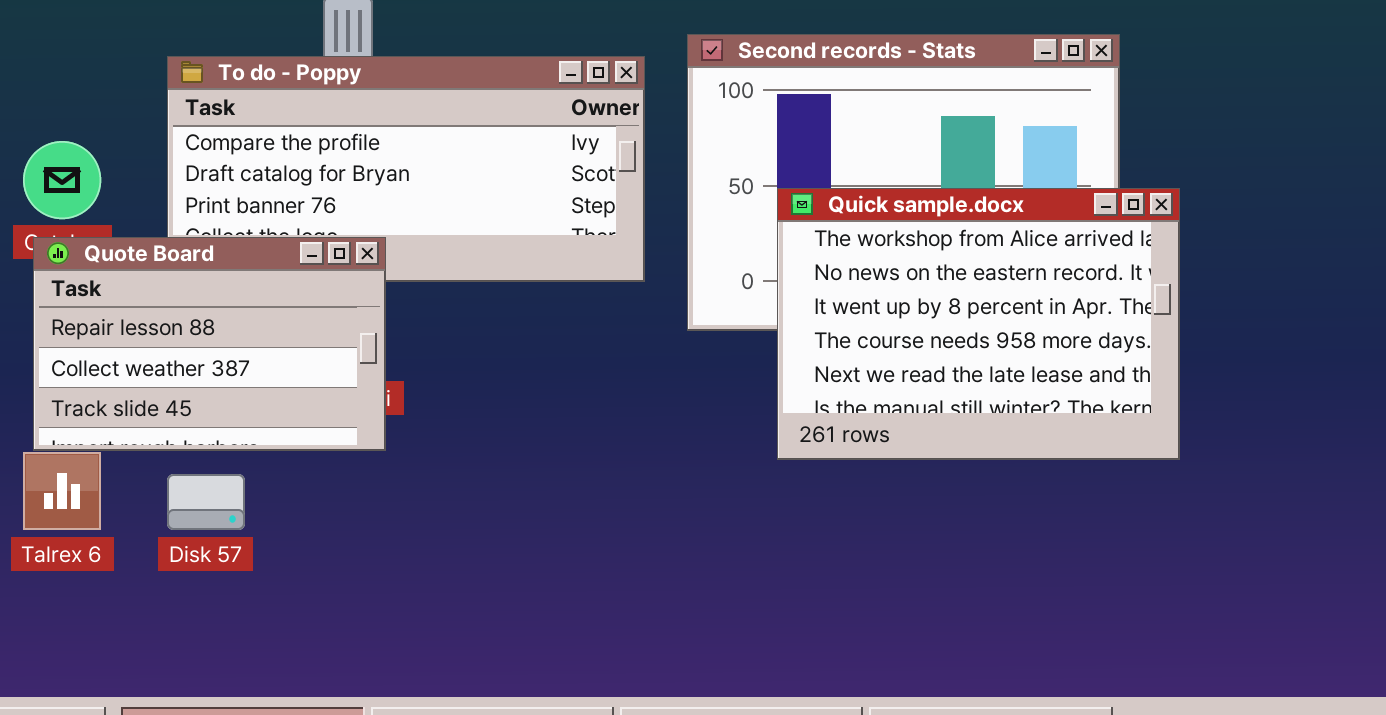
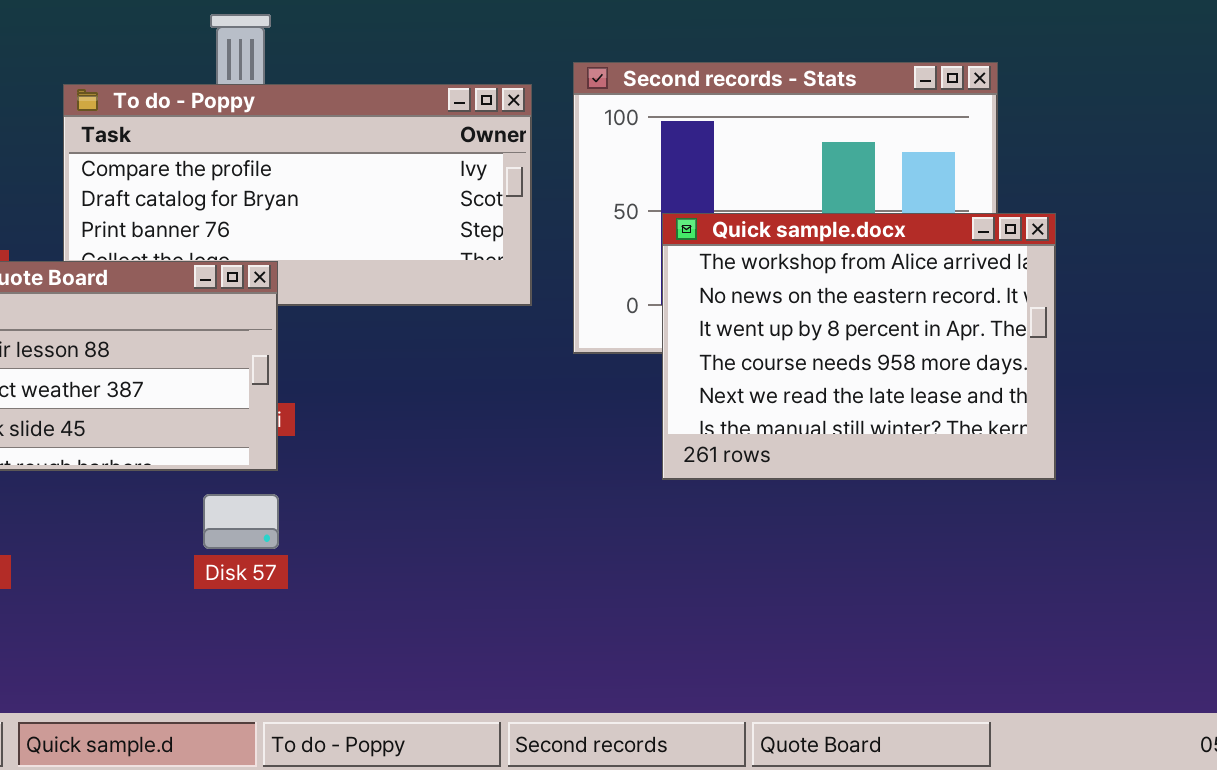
Disk 57: [167,474,245,530] -> [203,494,279,549], moved

